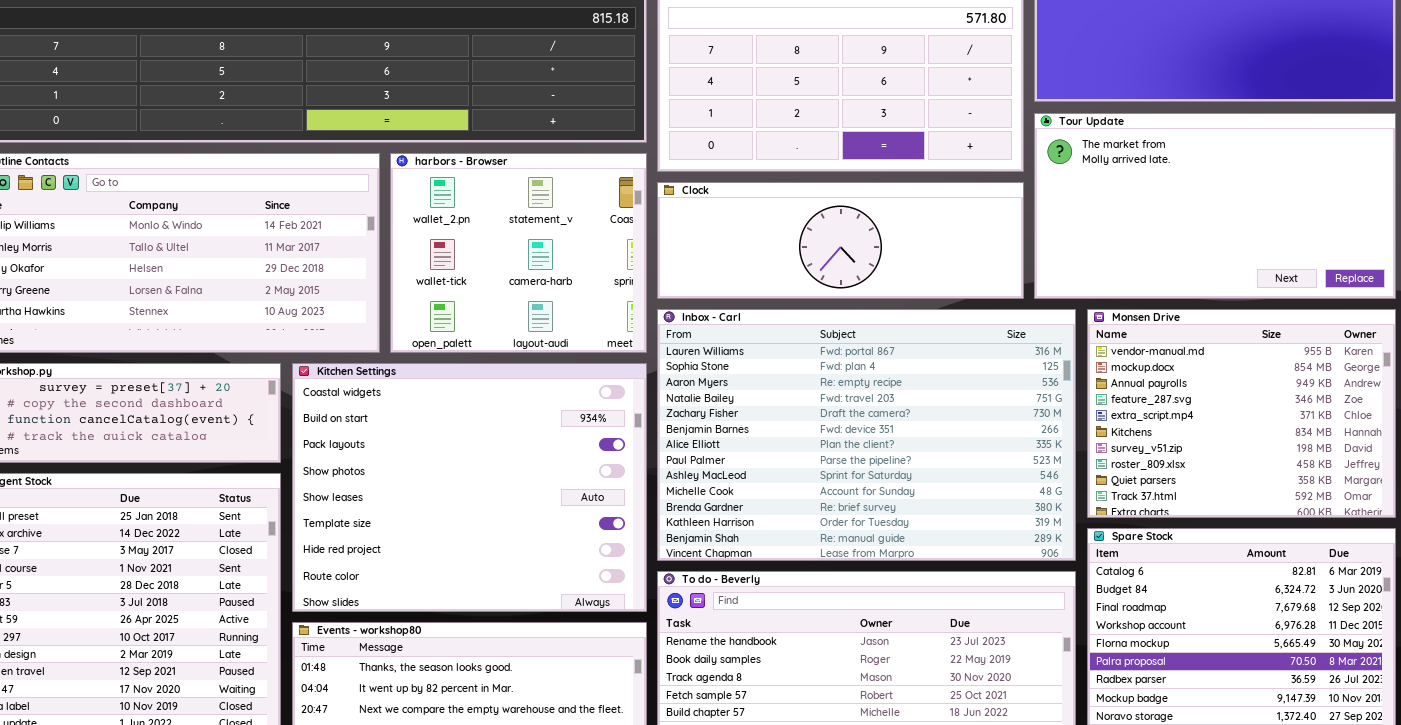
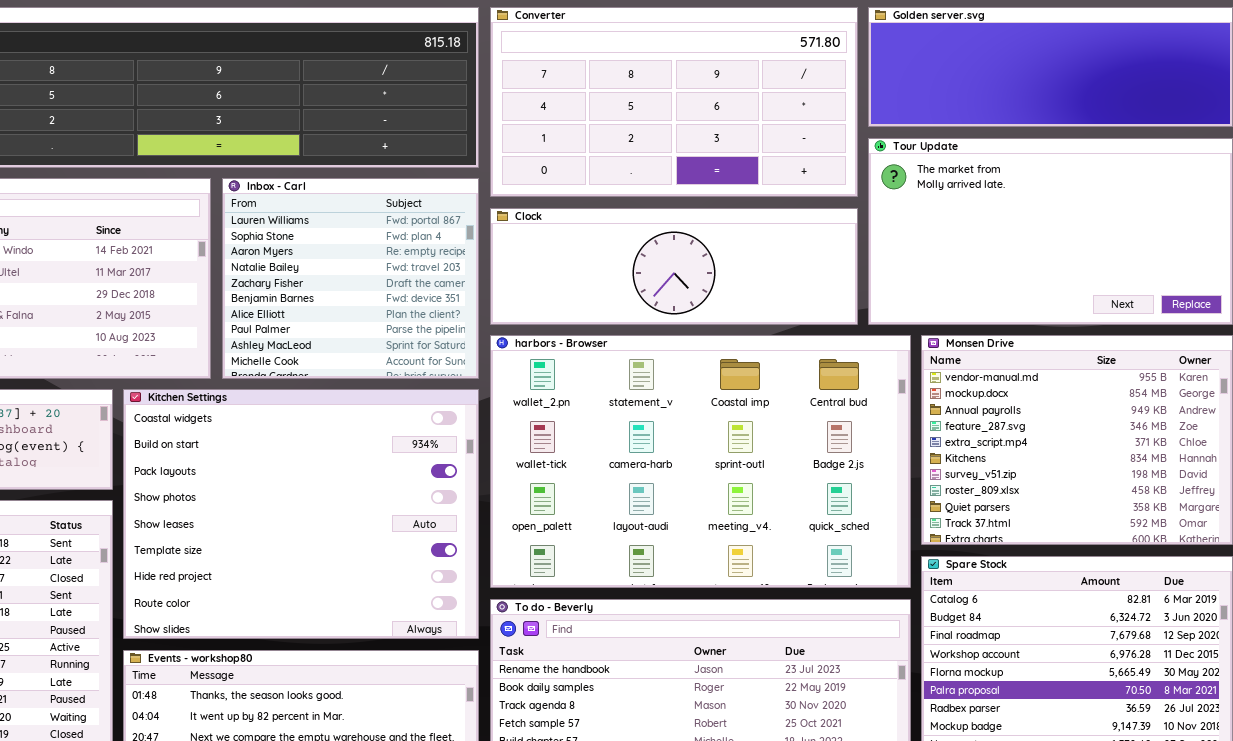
harbors - Browser: [390,153,647,353] -> [490,335,911,588], moved, resized
Inbox - Carl: [657,309,1076,561] -> [222,178,479,379], moved, resized

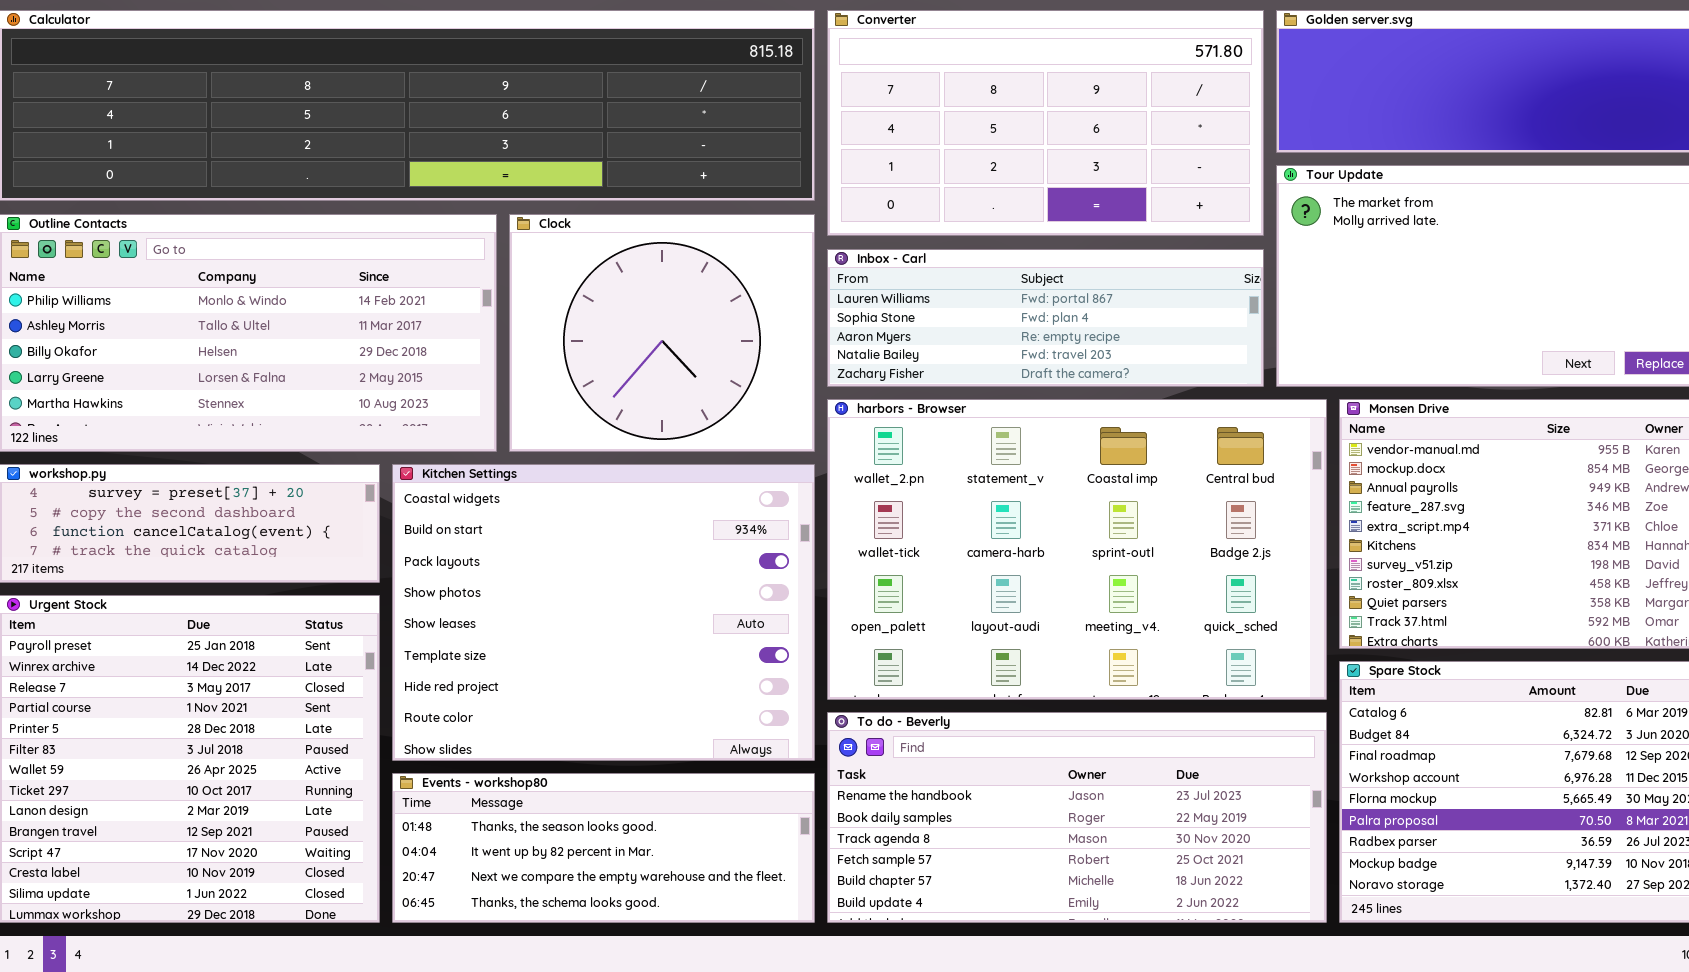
Inbox - Carl: [222,178,479,379] -> [827,249,1264,387], moved, resized
Clock: [490,208,858,325] -> [509,214,815,452], moved, resized

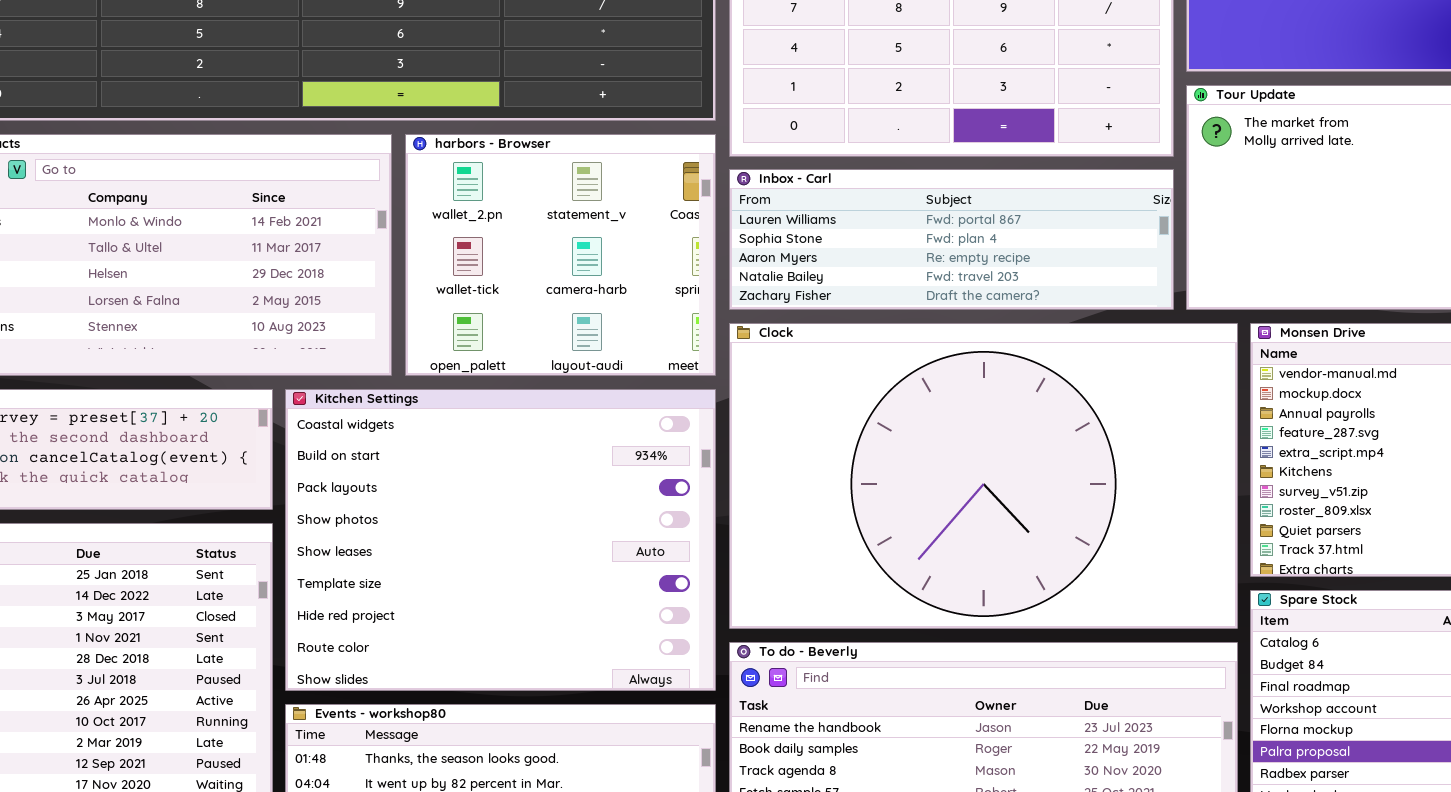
Clock: [509,214,815,452] -> [729,323,1238,629], moved, resized
harbors - Browser: [827,399,1327,700] -> [405,134,716,376], moved, resized

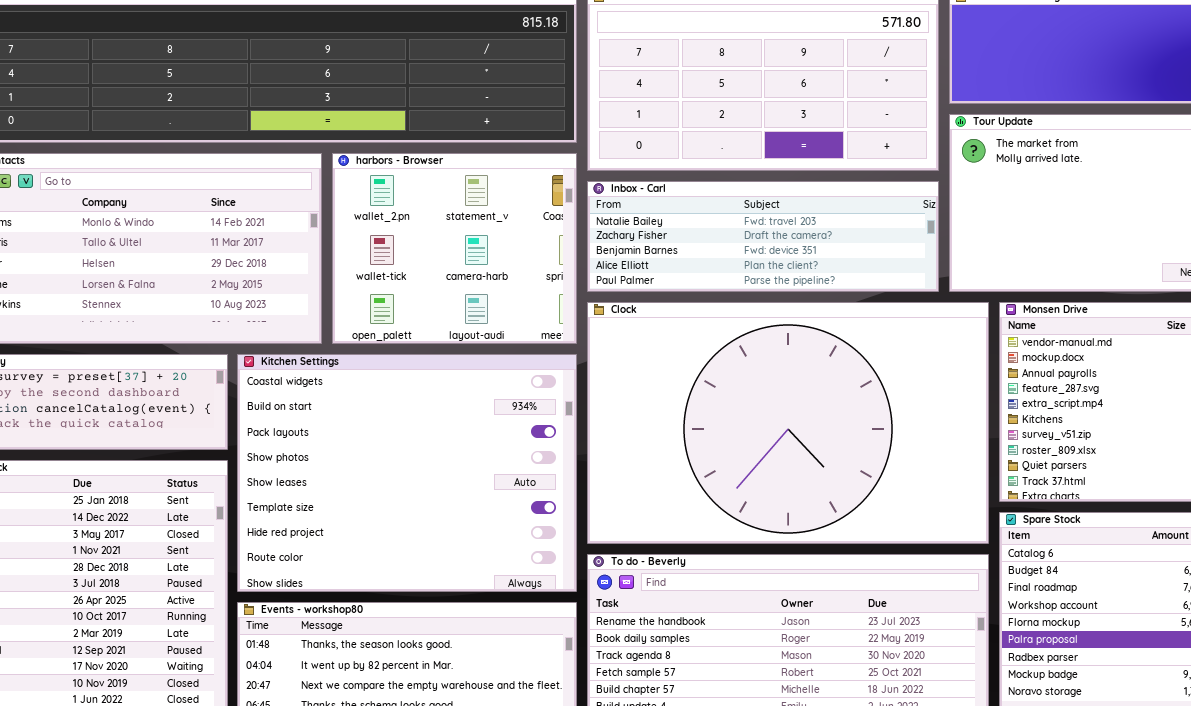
Inbox - Carl: [729,169,1174,310] -> [587,181,939,292], scrolled down 3 rows

